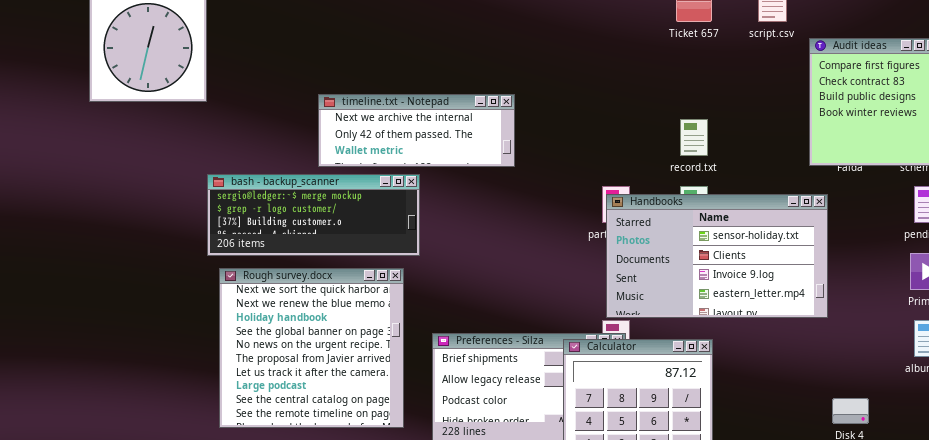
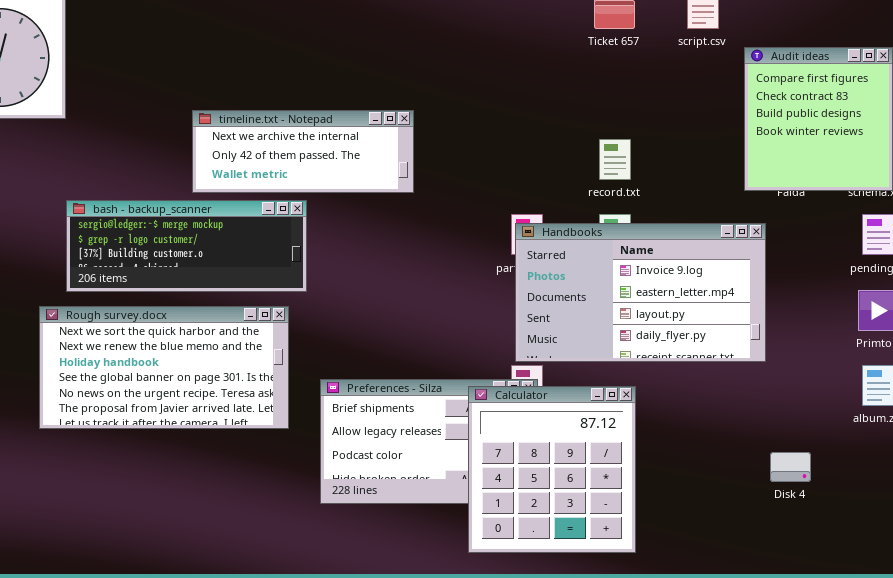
Handbooks: [606,194,828,318] -> [515,223,766,362], scrolled down 2 rows
Rough survey.docx: [219,268,404,428] -> [39,306,289,429], resized

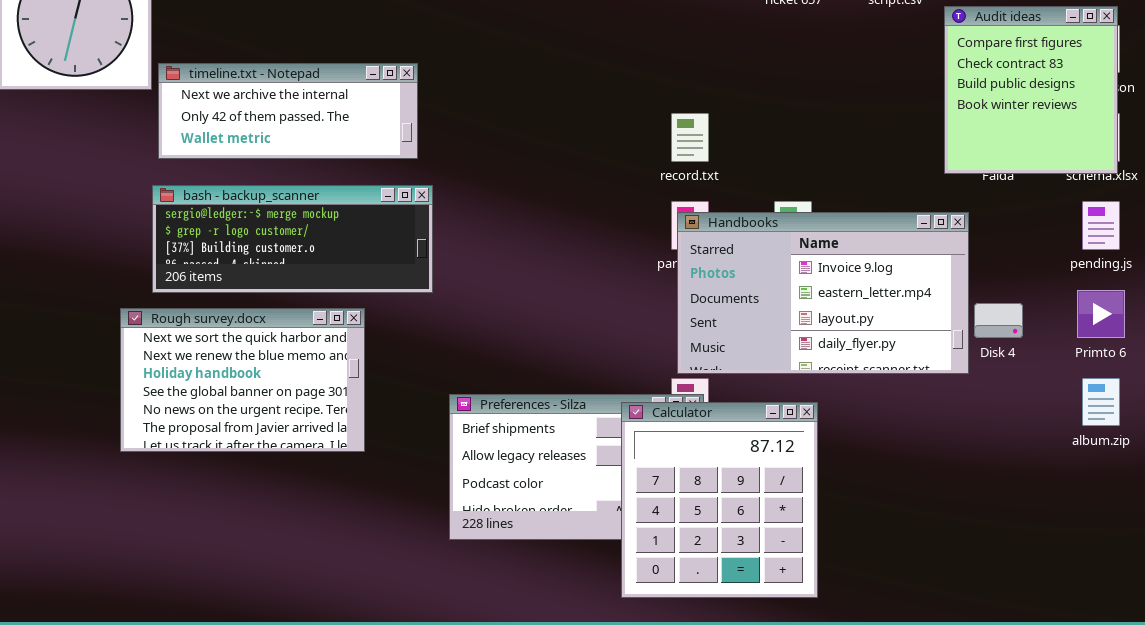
timeline.txt - Notepad: [192,110,414,193] -> [158,63,418,159], moved
record.txt: [599,139,631,180] -> [671,113,709,162], moved
Rough survey.docx: [39,306,289,429] -> [120,308,365,452], resized
Disk 4: [770,452,811,482] -> [974,303,1023,338], moved

